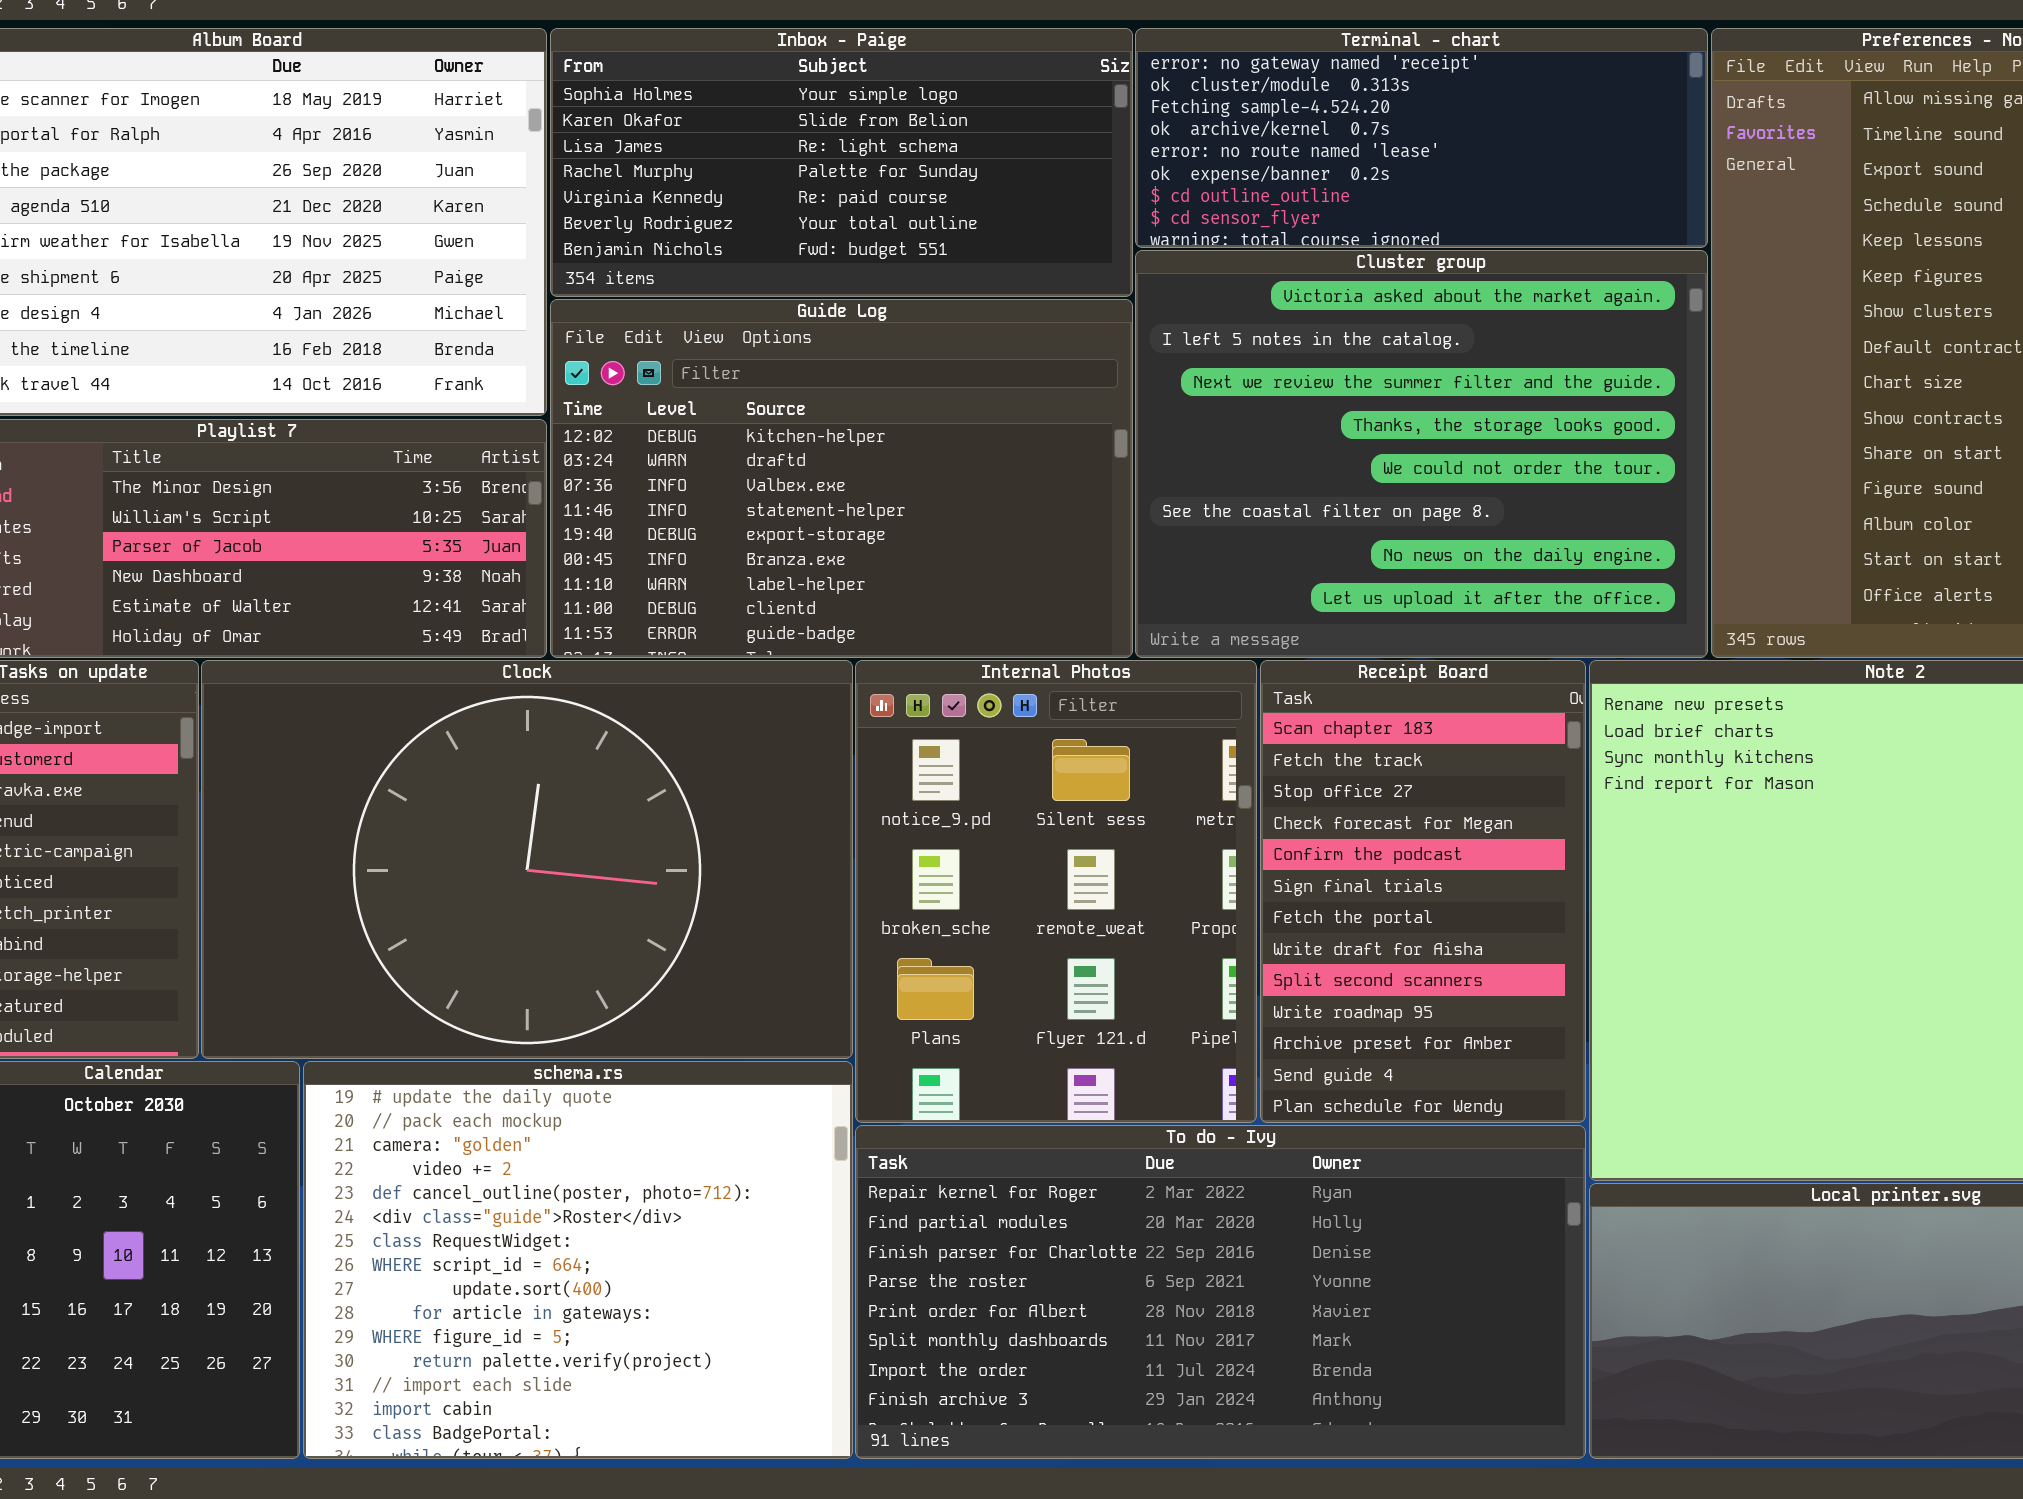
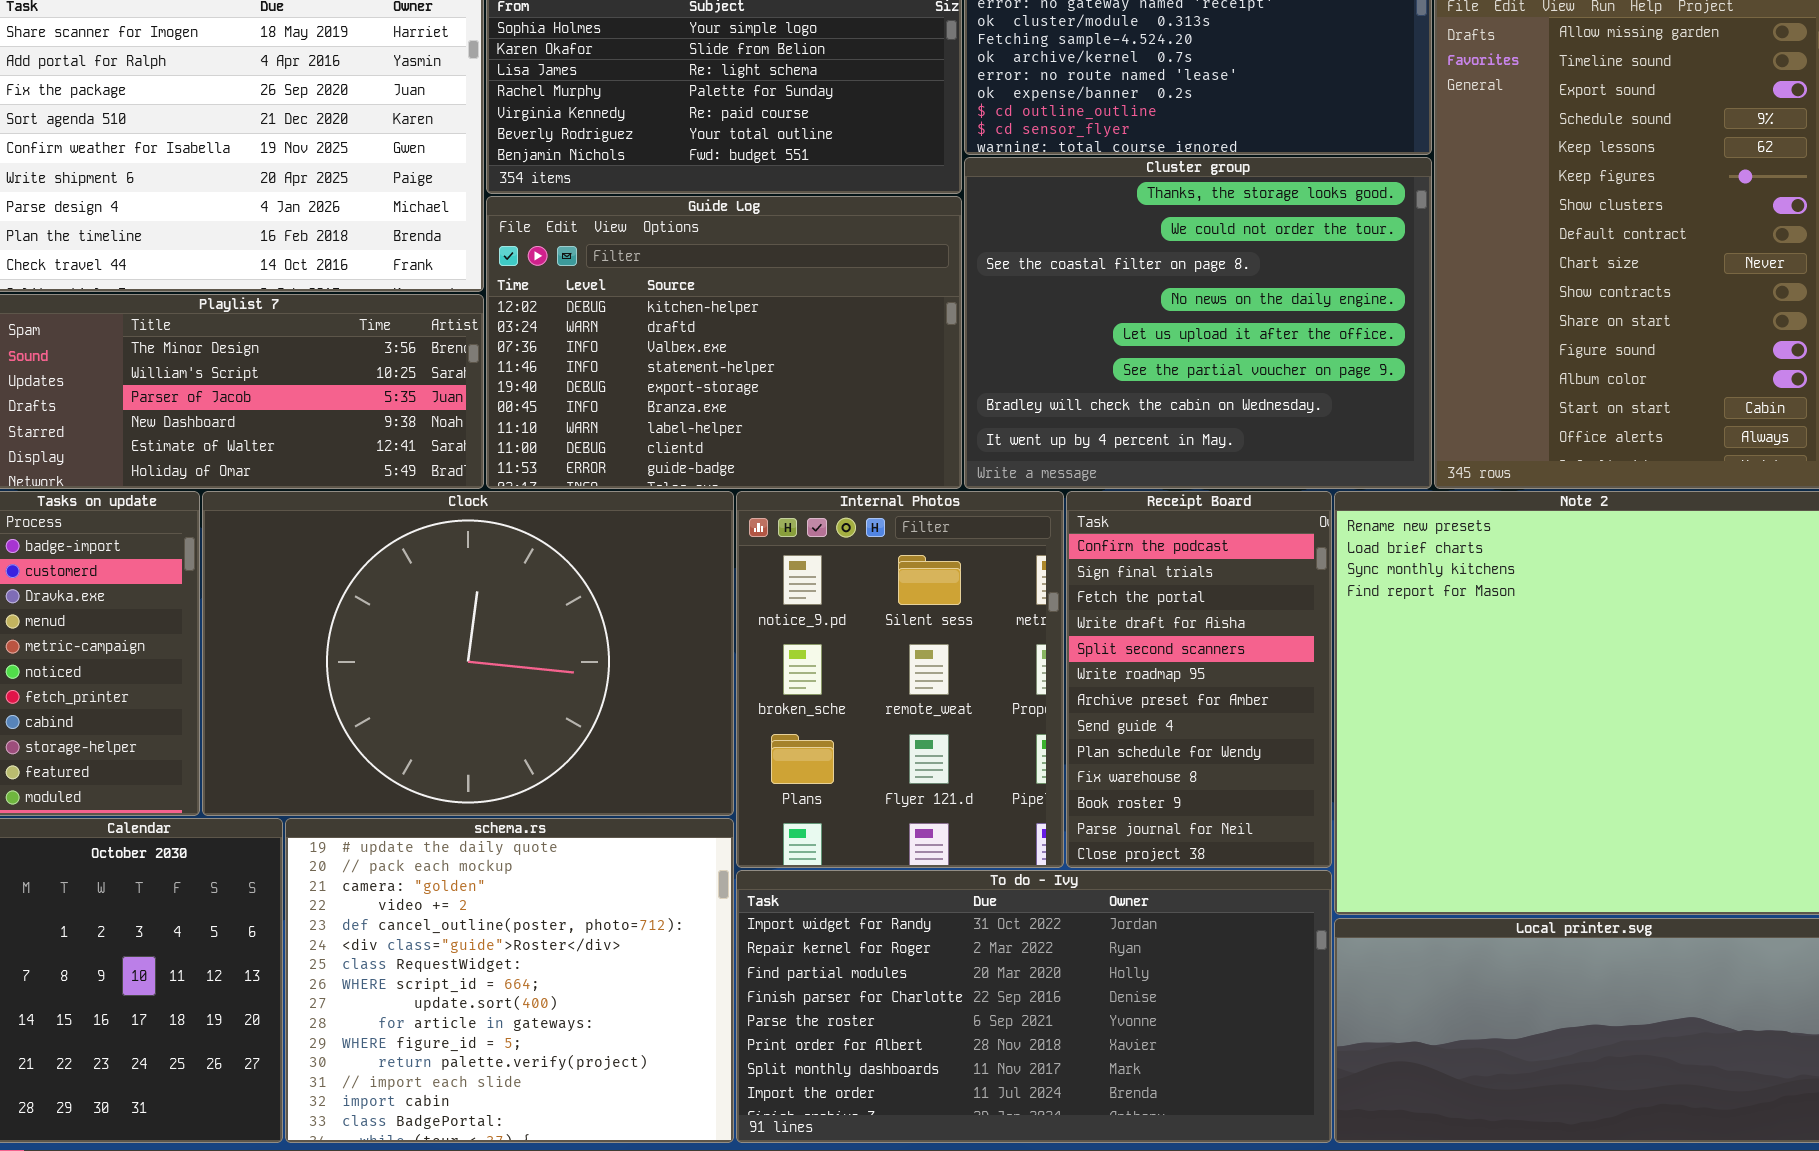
Cluster group: [1135,250,1708,658] -> [964,157,1432,489], scrolled down 3 rows
Receipt Board: [1260,660,1586,1123] -> [1066,491,1332,868], scrolled down 4 rows
To do - Ivy: [855,1125,1586,1459] -> [736,870,1332,1143], scrolled up 1 row

